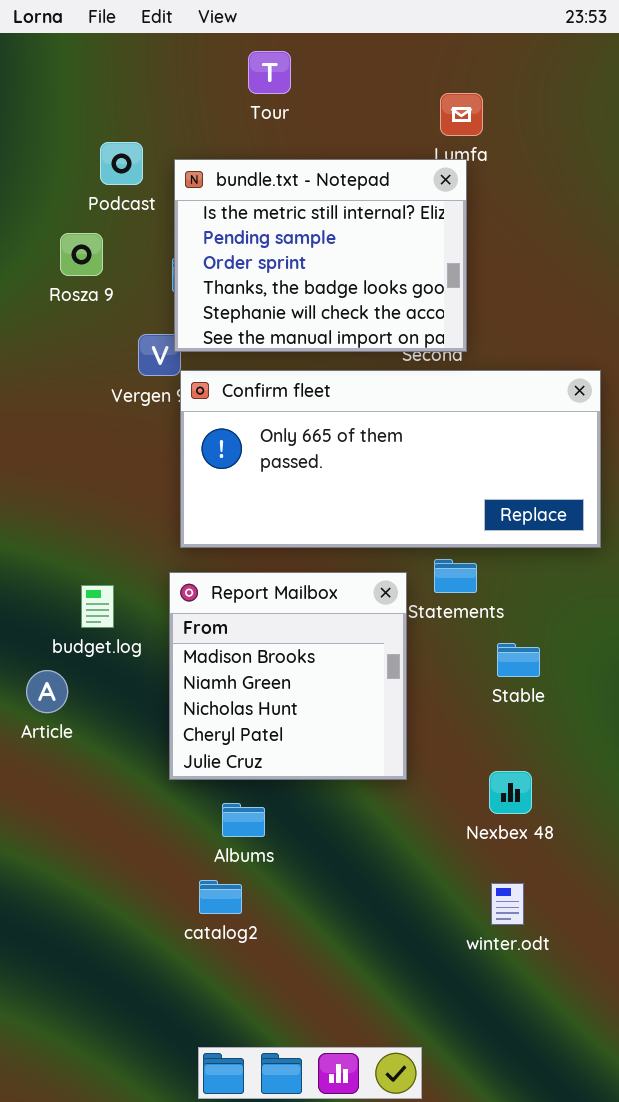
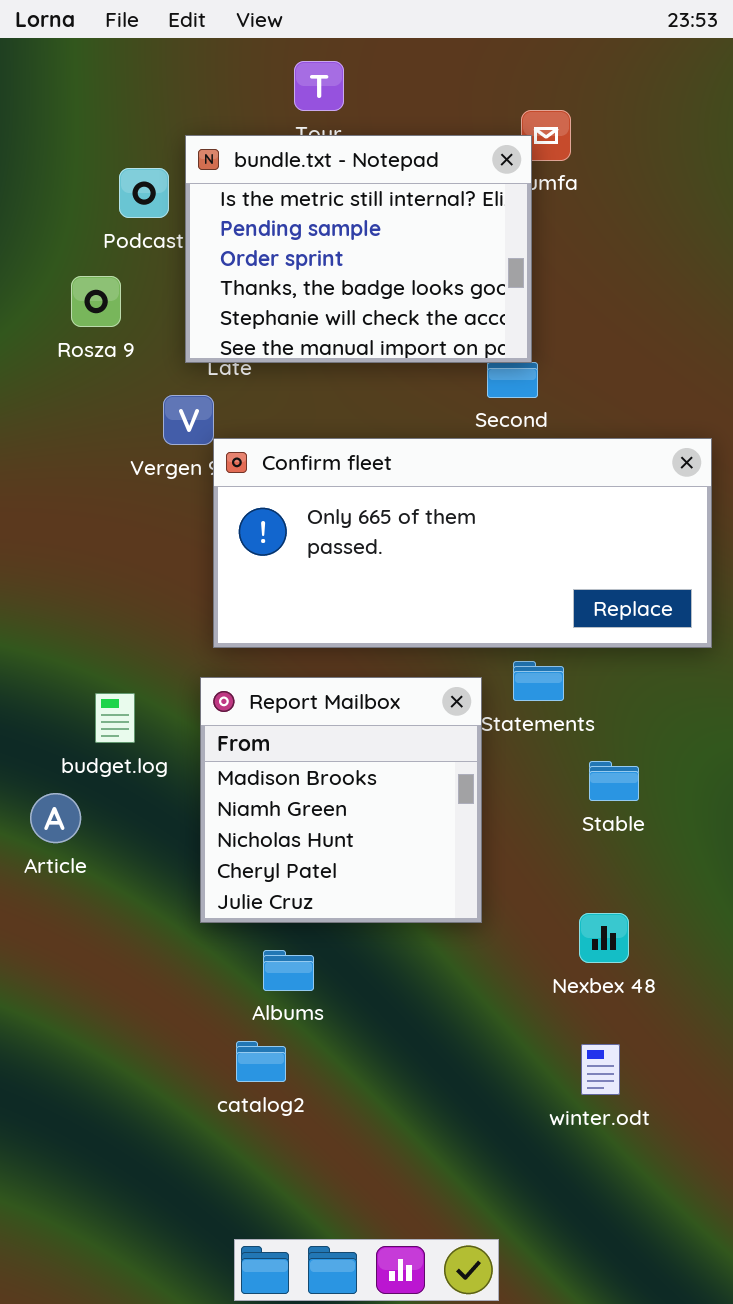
bundle.txt - Notepad: [174,159,467,352] -> [185,135,532,363], moved

